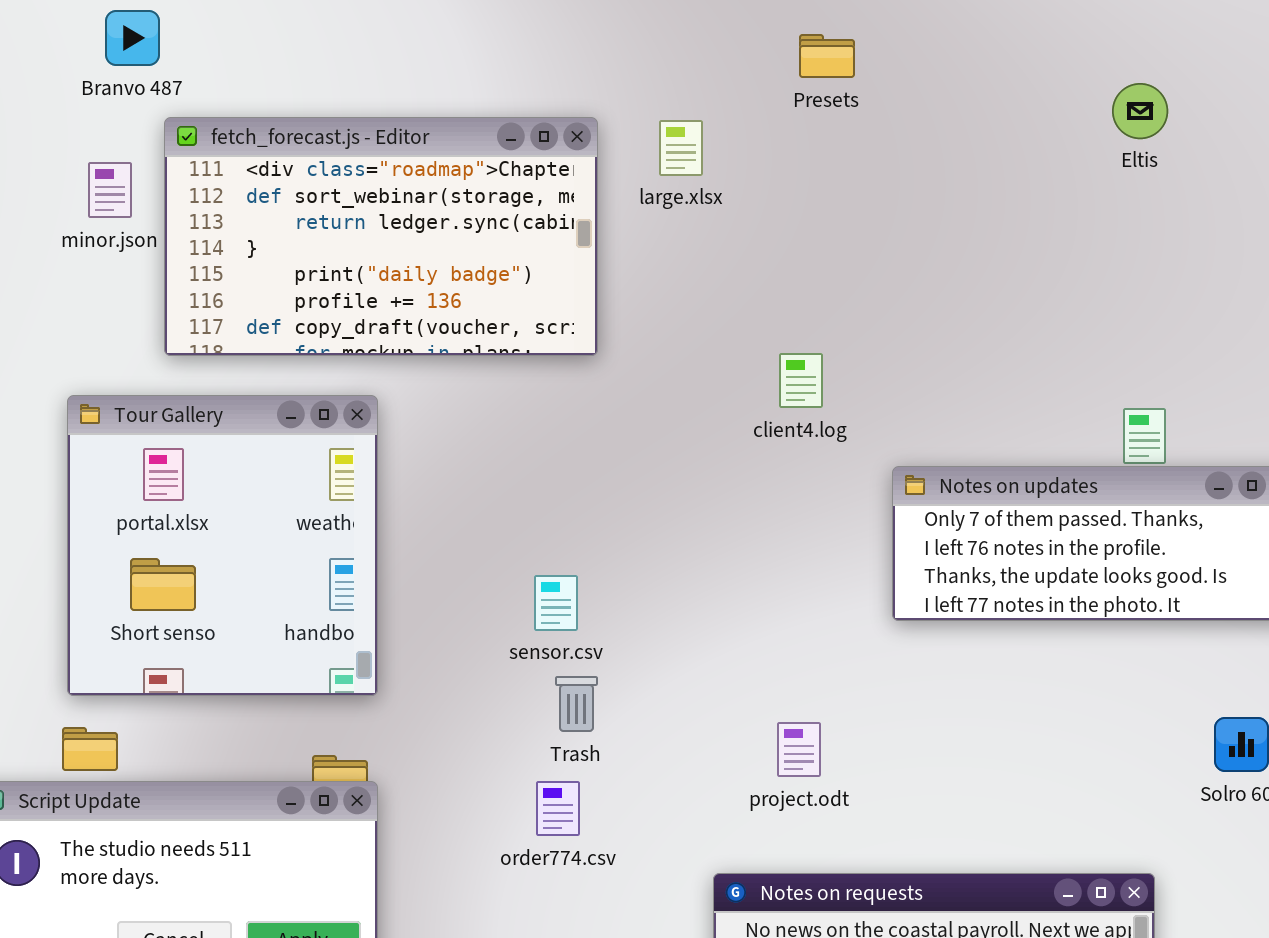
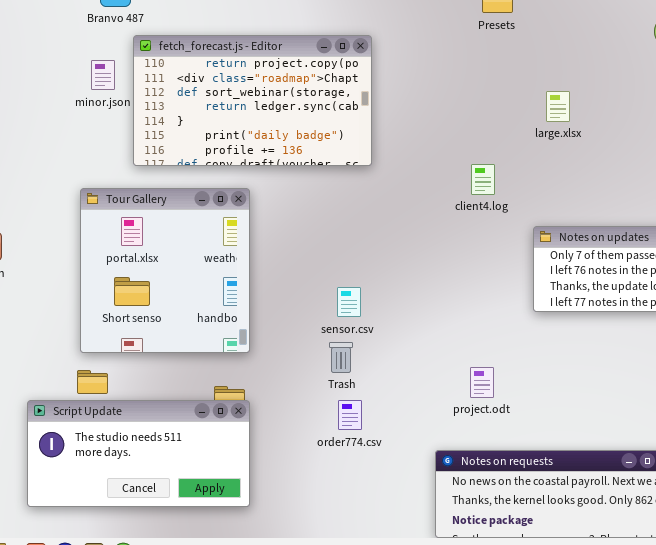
fetch_forecast.js - Editor: [164,117,598,356] -> [133,35,372,166], scrolled up 1 row
large.xlsx: [659,120,703,176] -> [546,91,570,122], moved
Trash: [555,676,598,732] -> [329,342,353,373], moved

